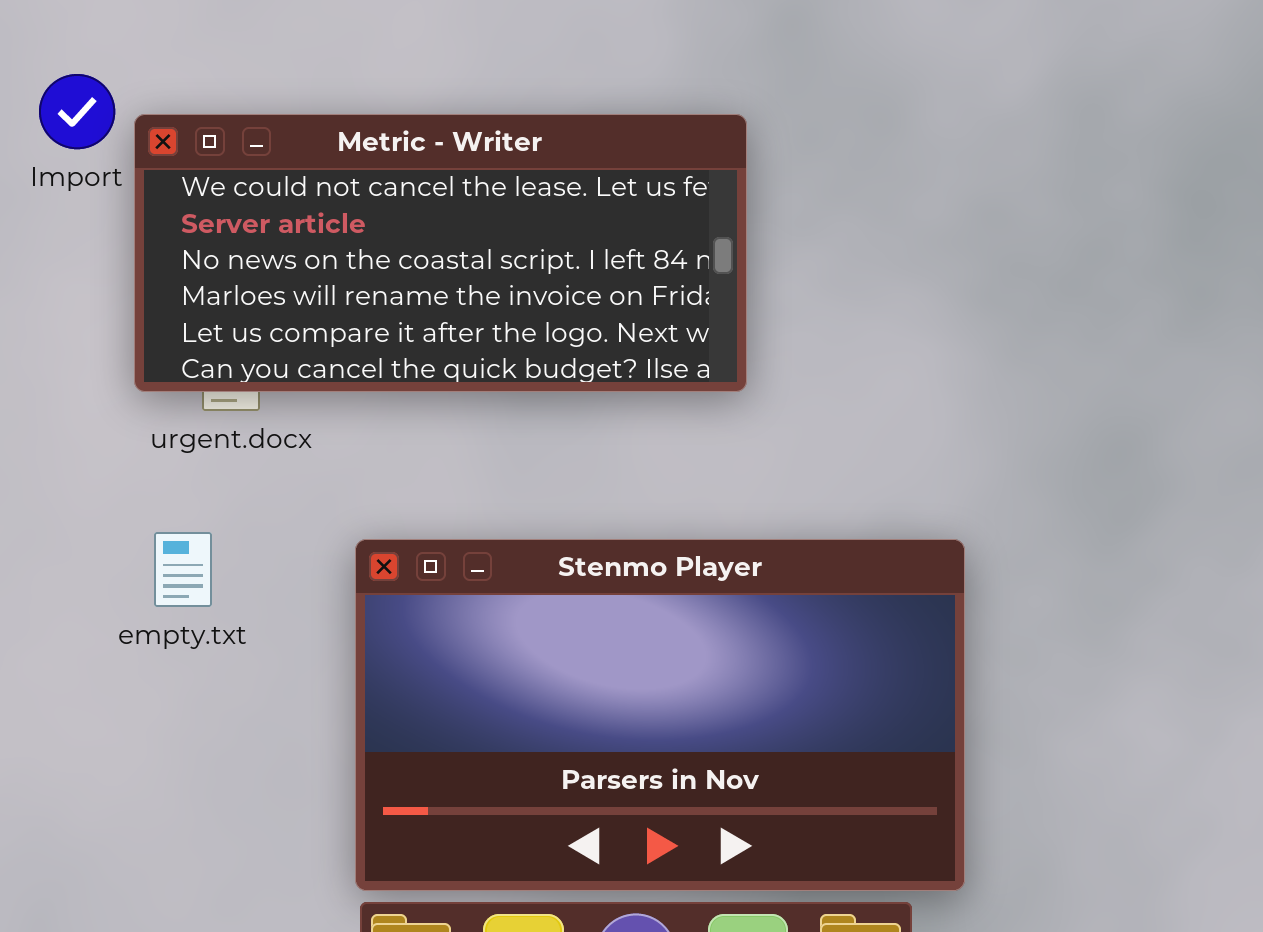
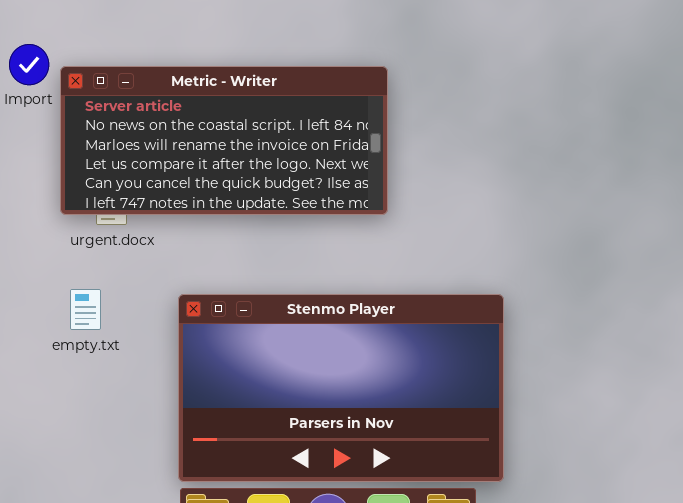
Metric - Writer: [134,114,747,392] -> [60,66,388,215], scrolled down 1 row

